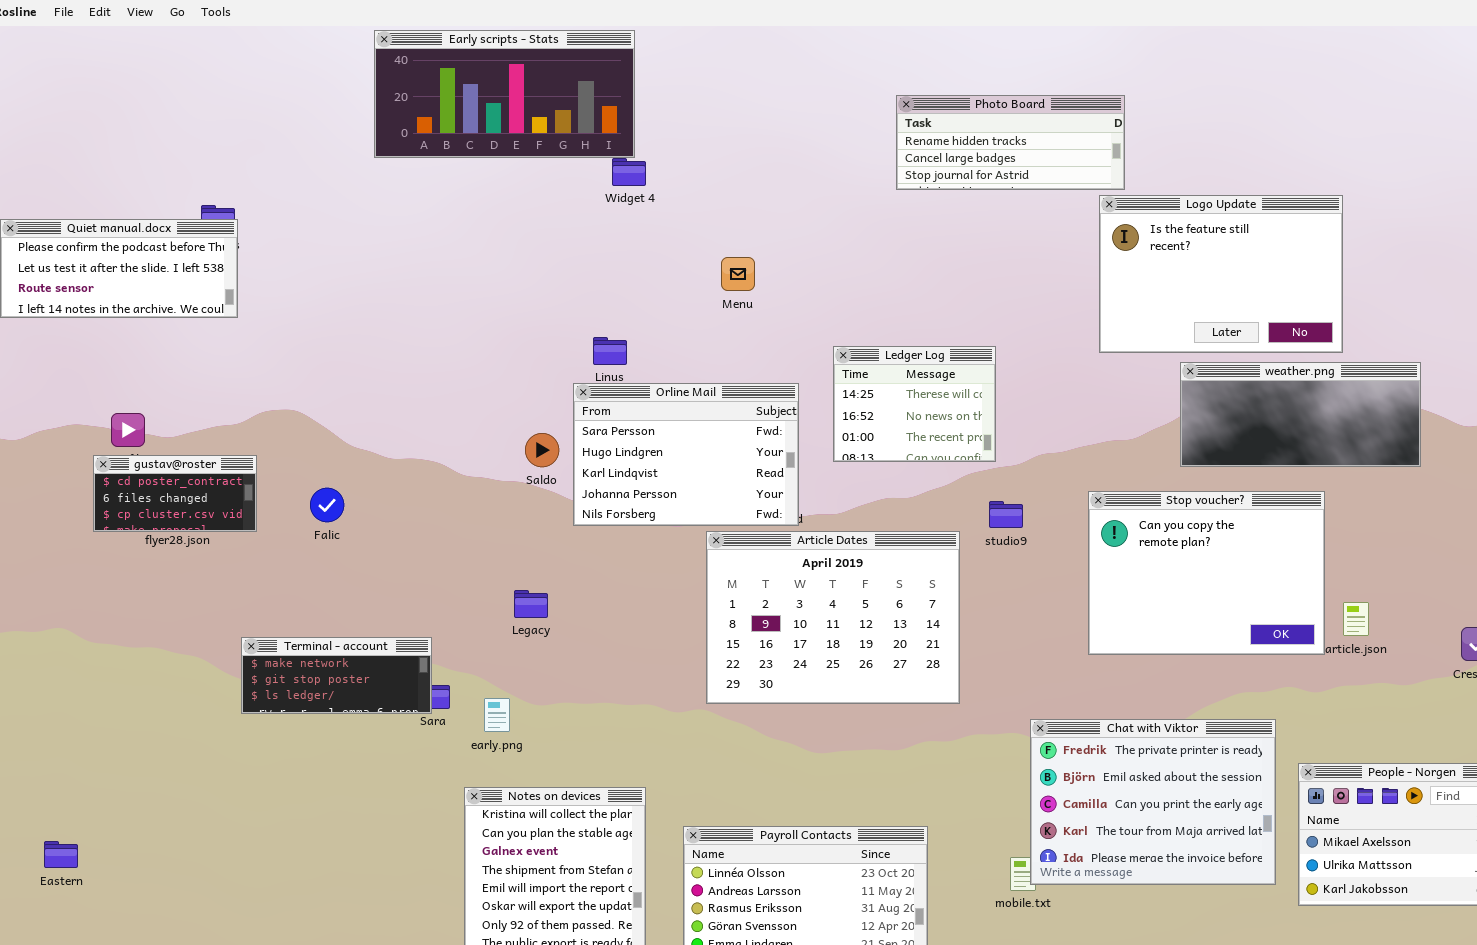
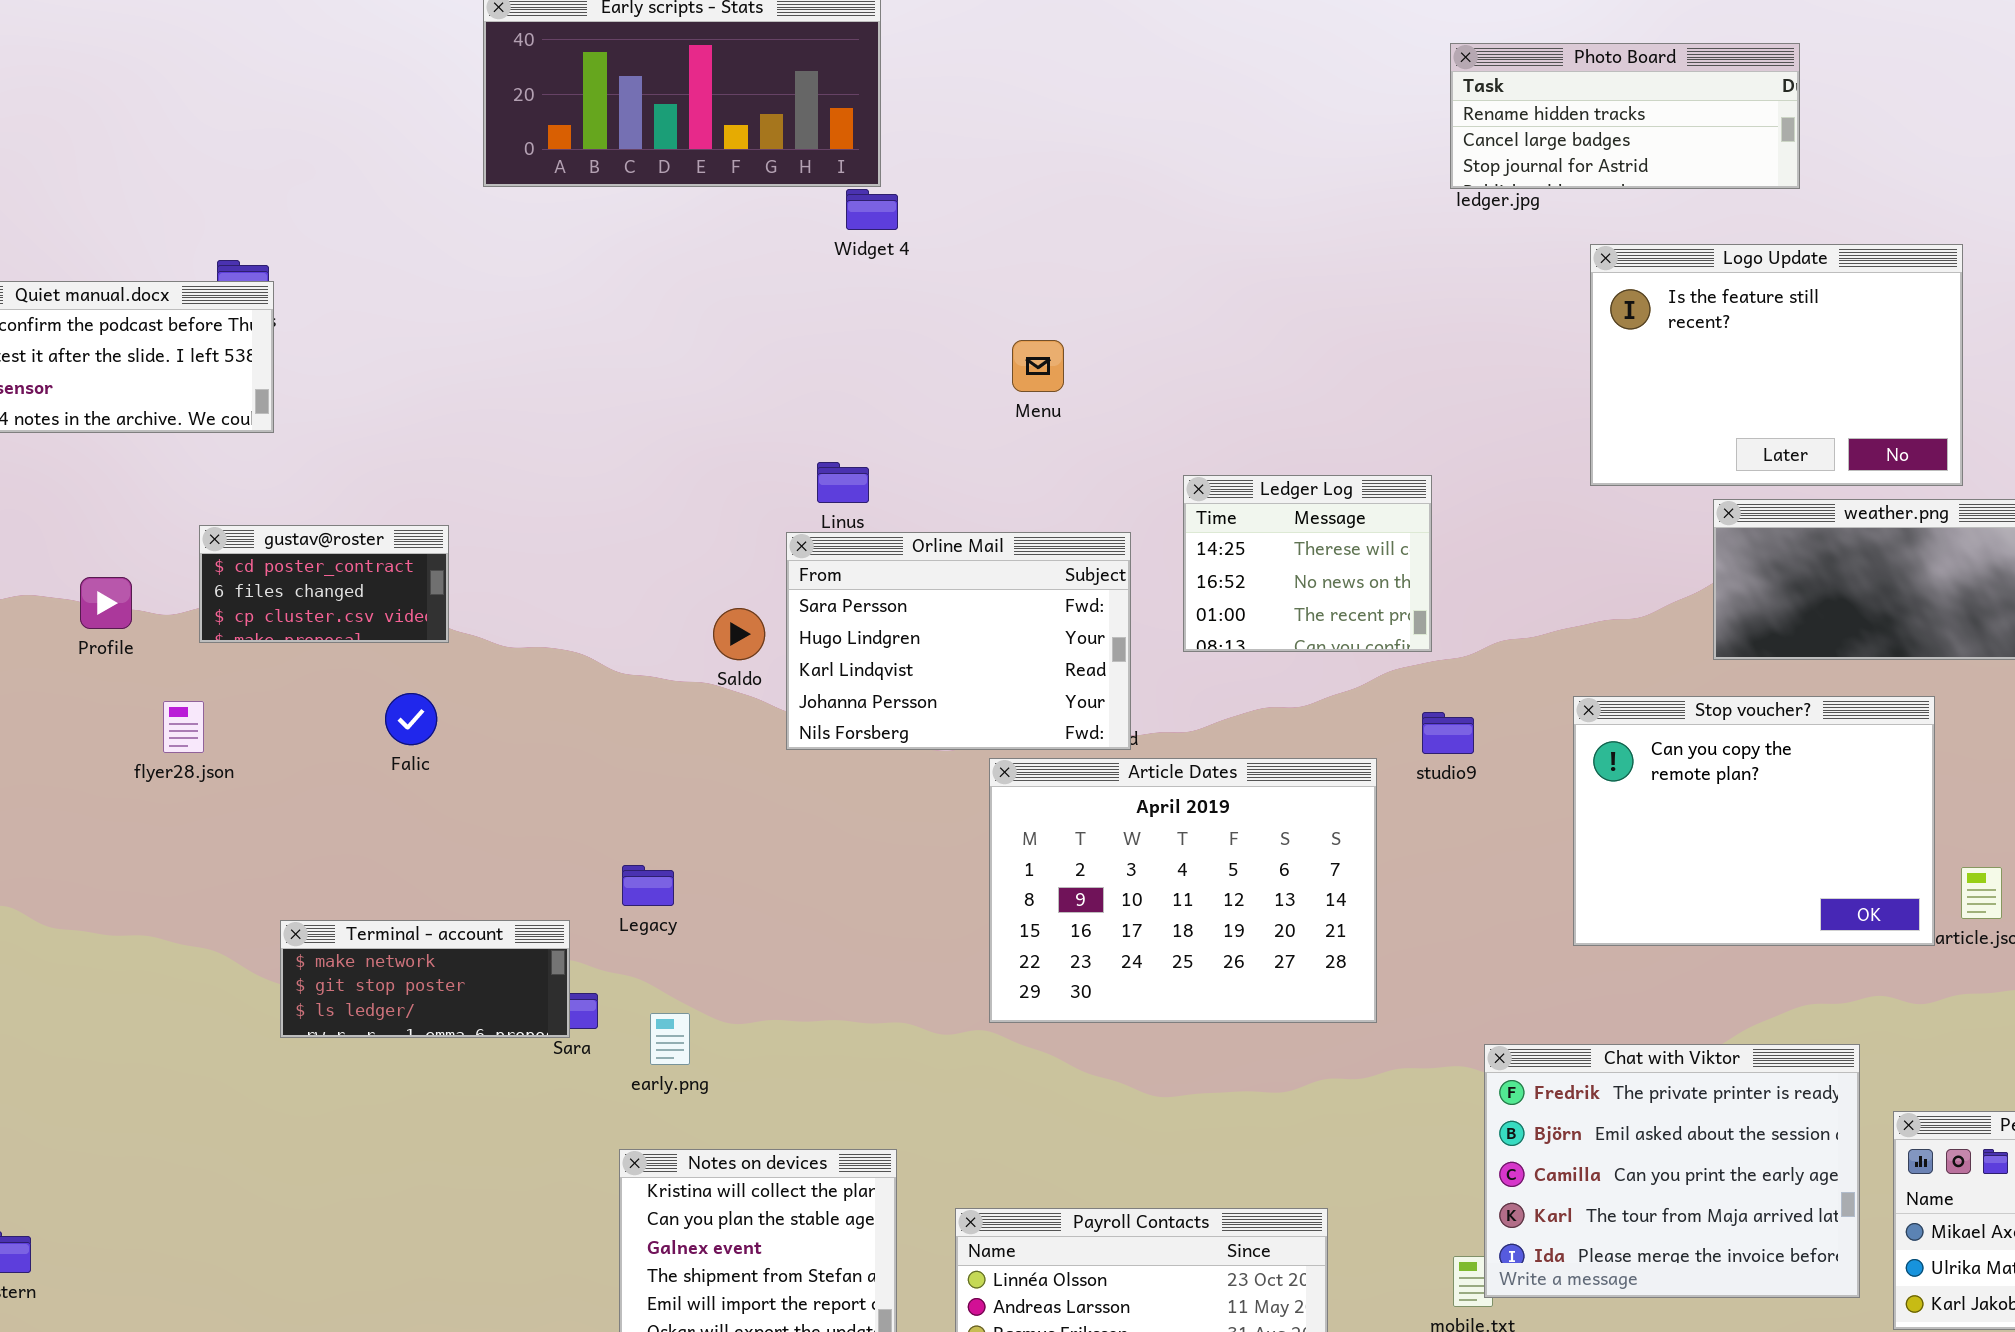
Photo Board: [896,95,1125,190] -> [1450,43,1800,189], moved
gustav@roster: [93,455,257,532] -> [199,525,449,643], moved
Legacy: [514,590,548,618] -> [622,865,674,906], moved

